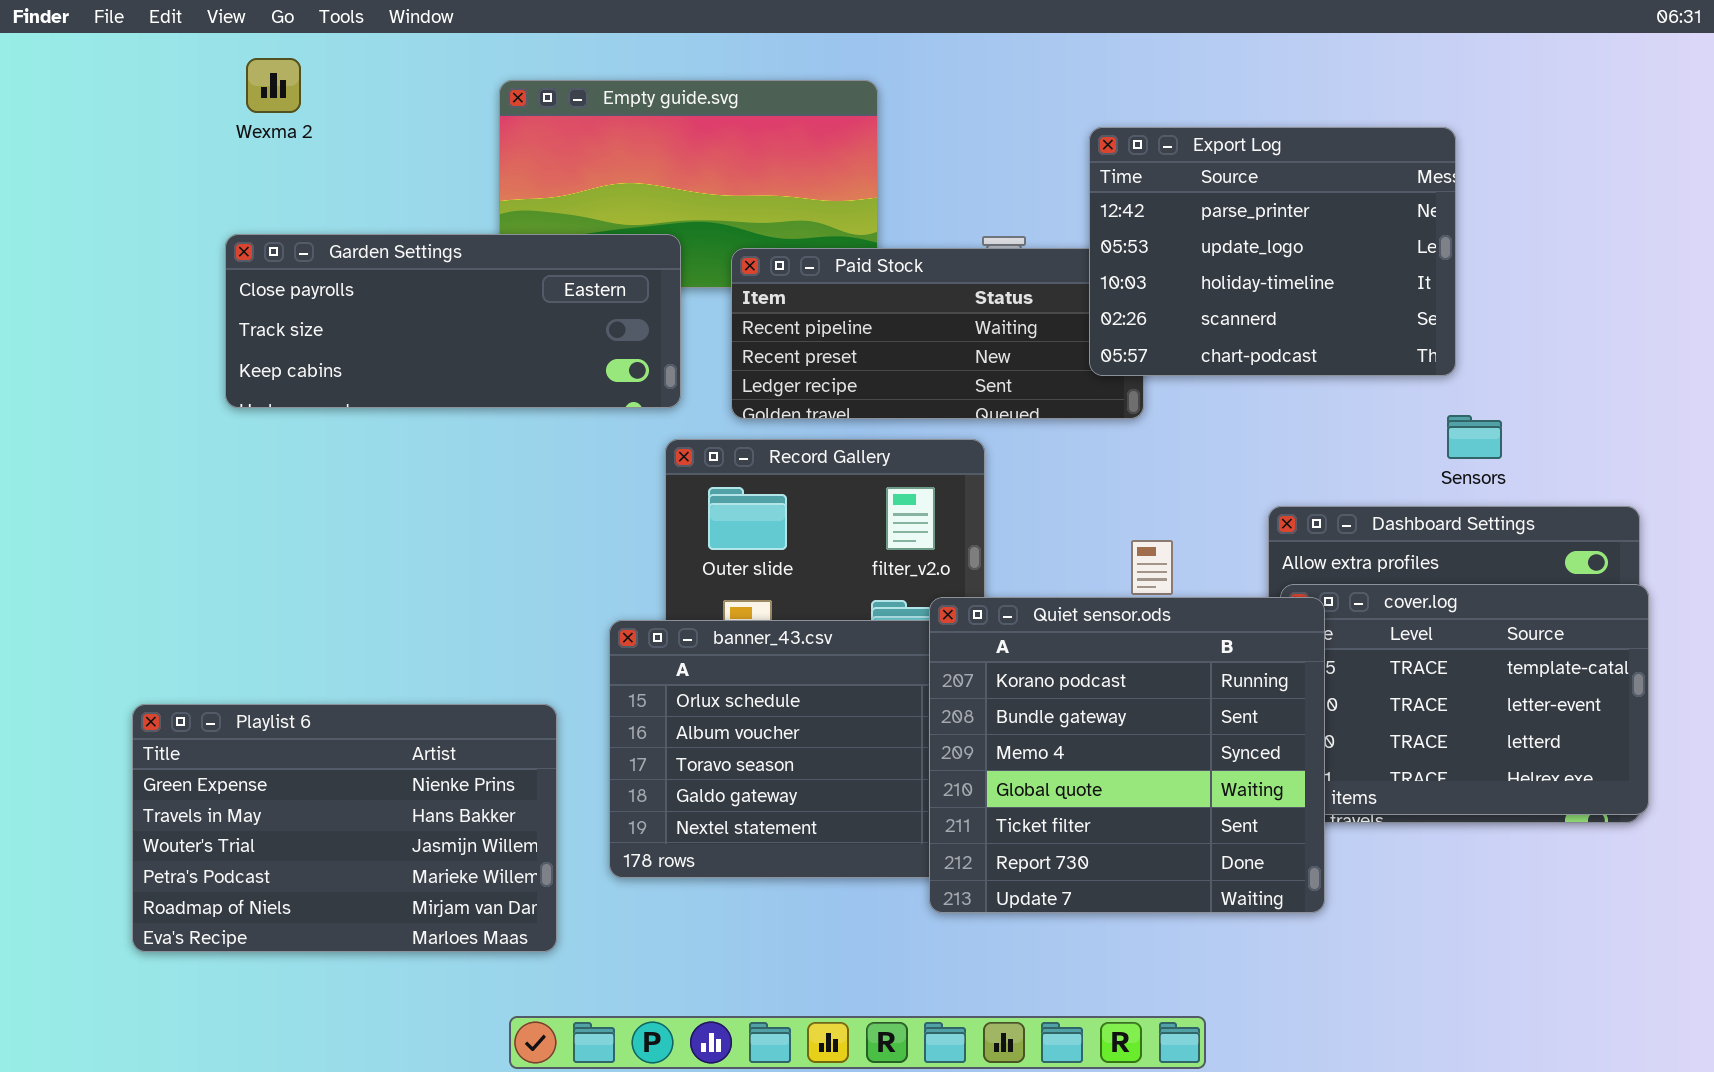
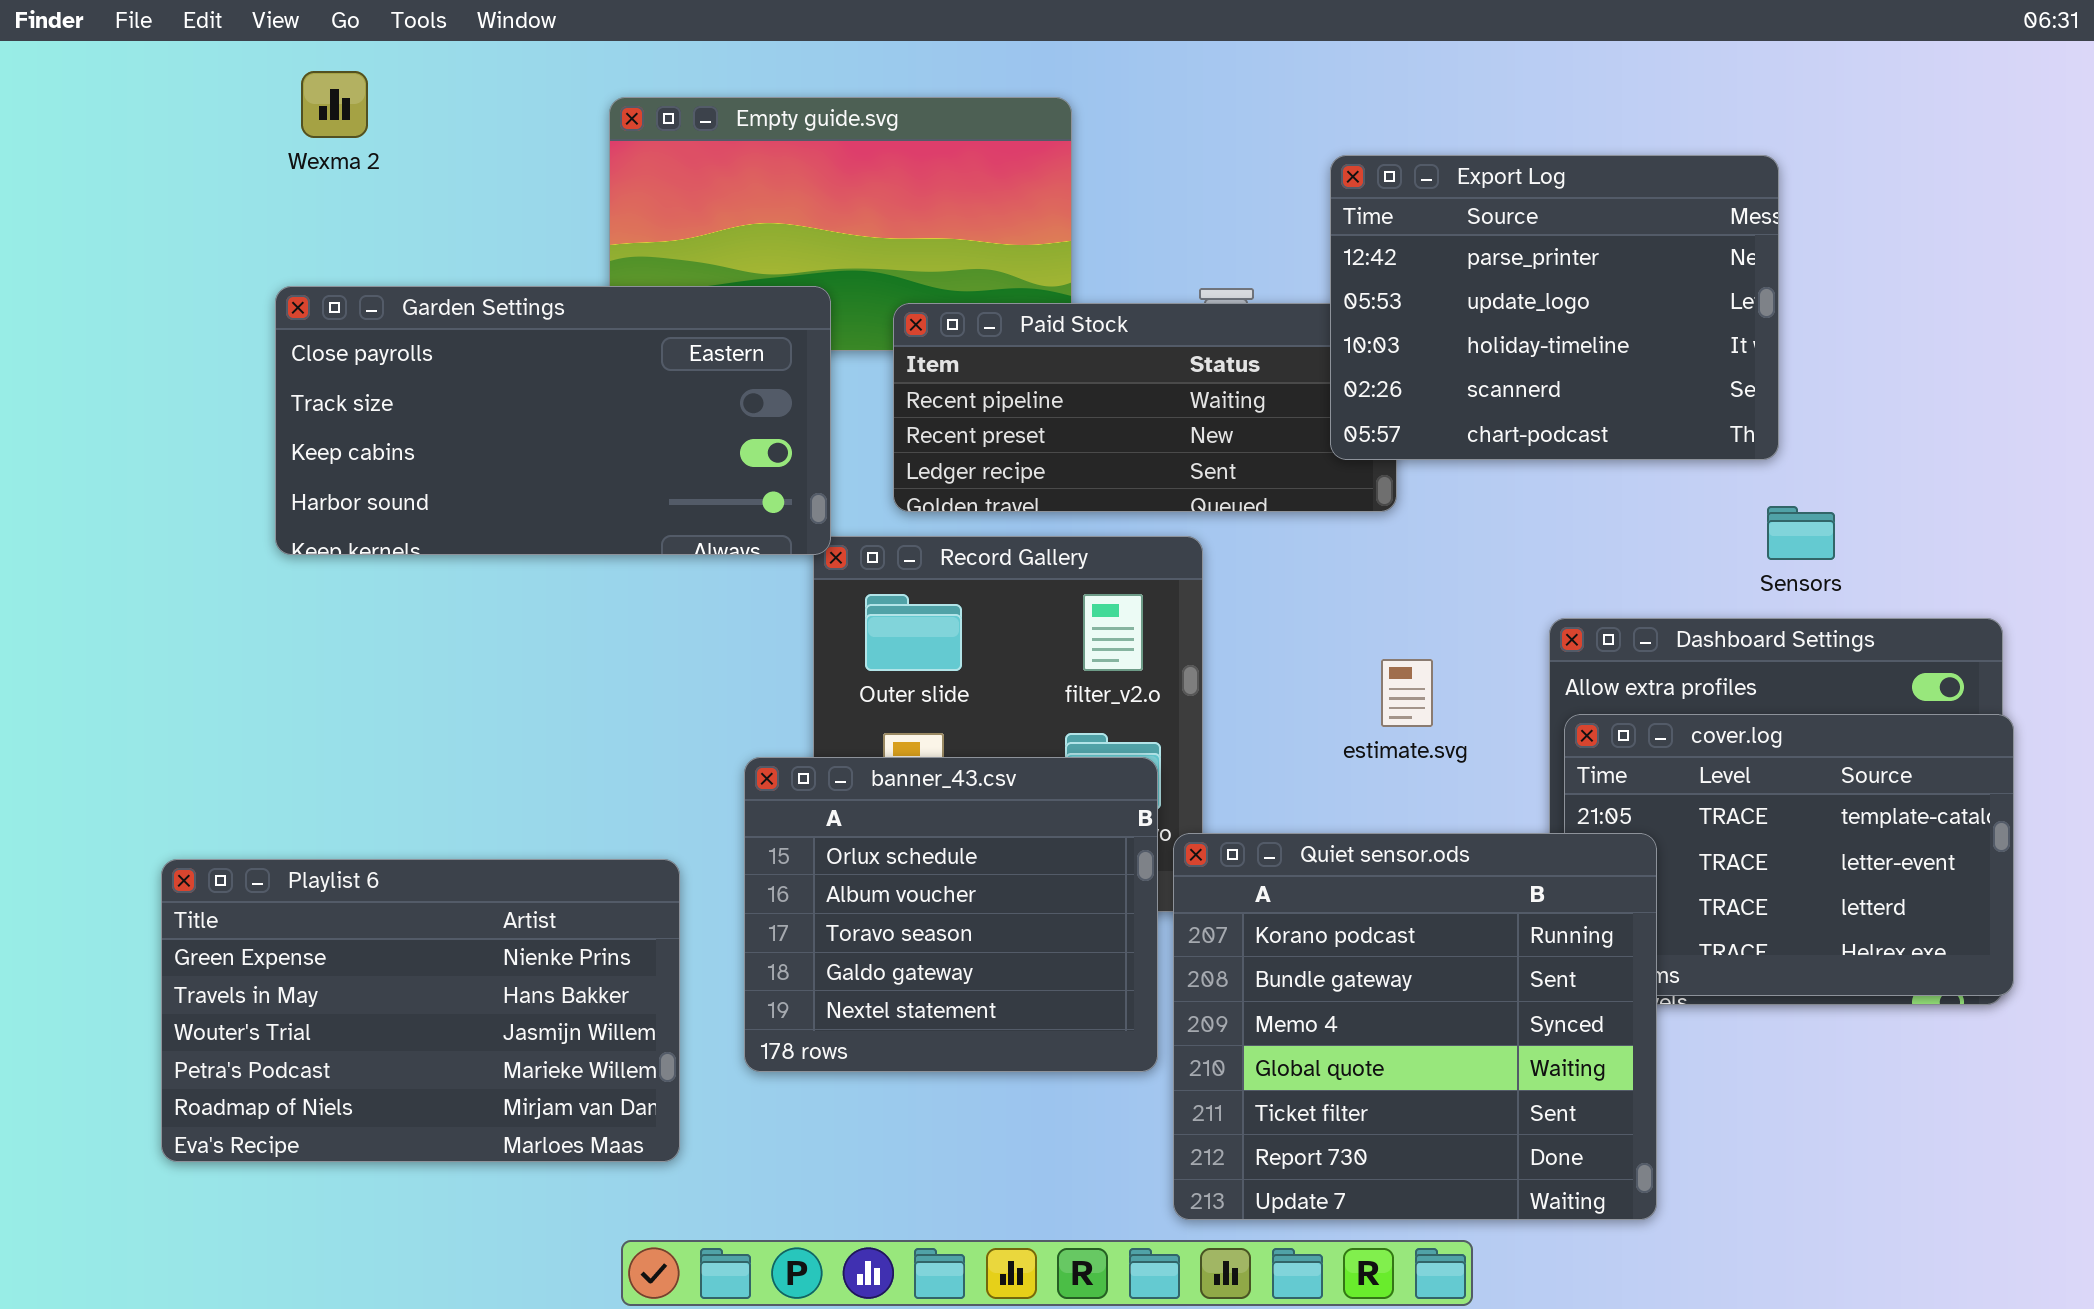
Garden Settings: [225,234,681,408] -> [275,286,831,555], resized
Quiet sensor.ods: [929,597,1325,913] -> [1173,833,1657,1220], moved

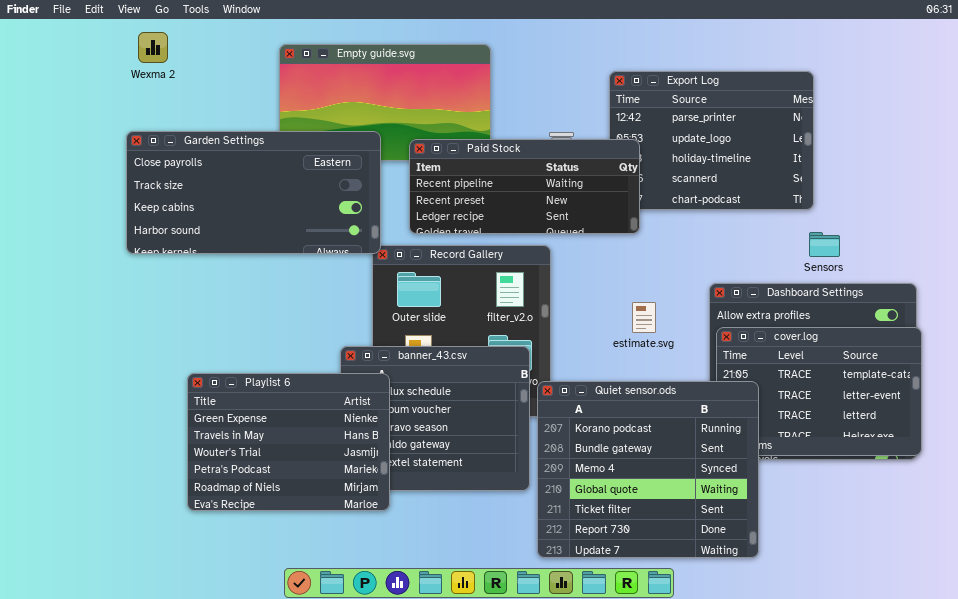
Paid Stock: [893,303,1397,512] -> [409,139,640,234], raised
Playlist 6: [161,859,680,1162] -> [187,373,390,511], moved, resized

